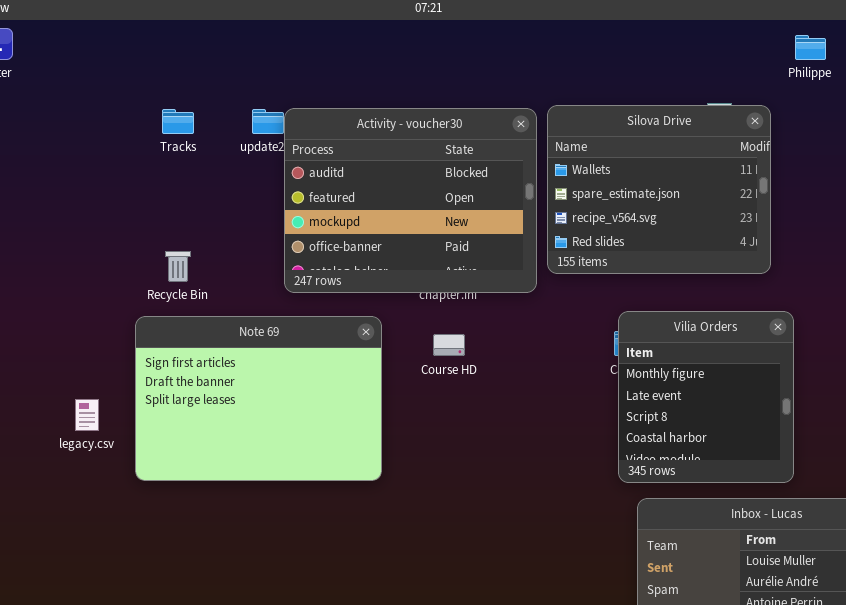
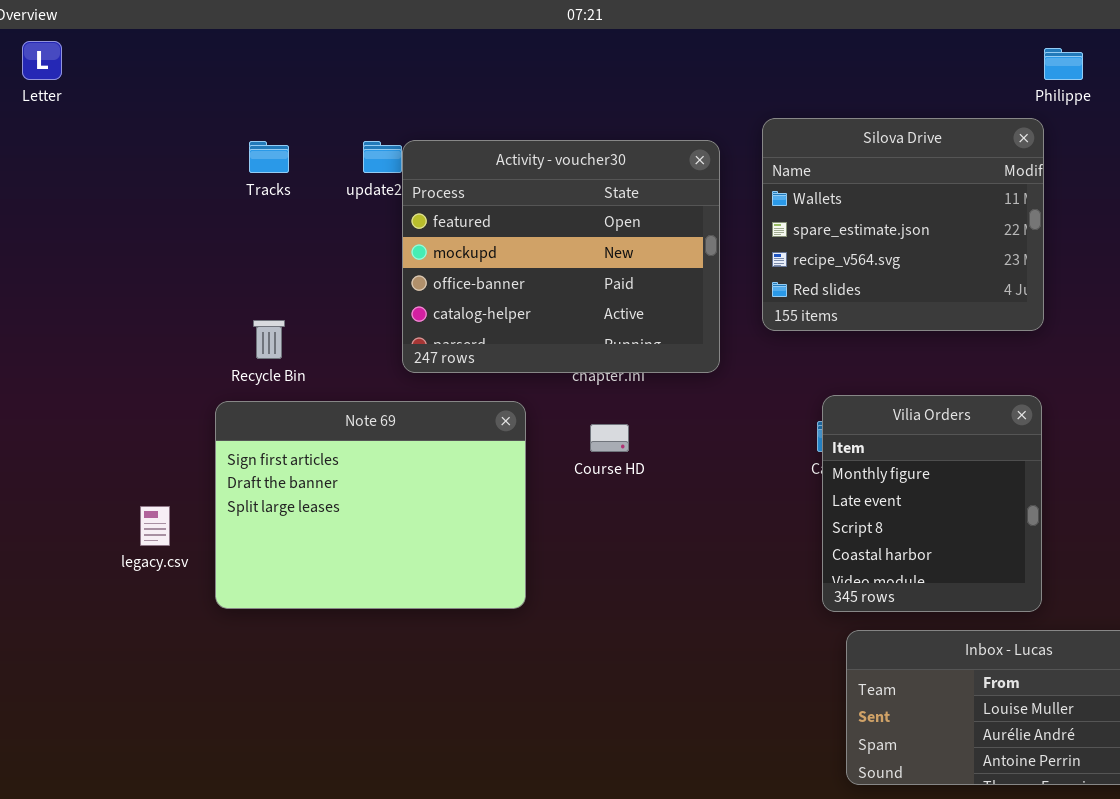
Silova Drive: [547,105,771,274] -> [762,118,1044,331], moved
Activity - voucher30: [284,108,537,293] -> [402,140,720,373], scrolled down 1 row

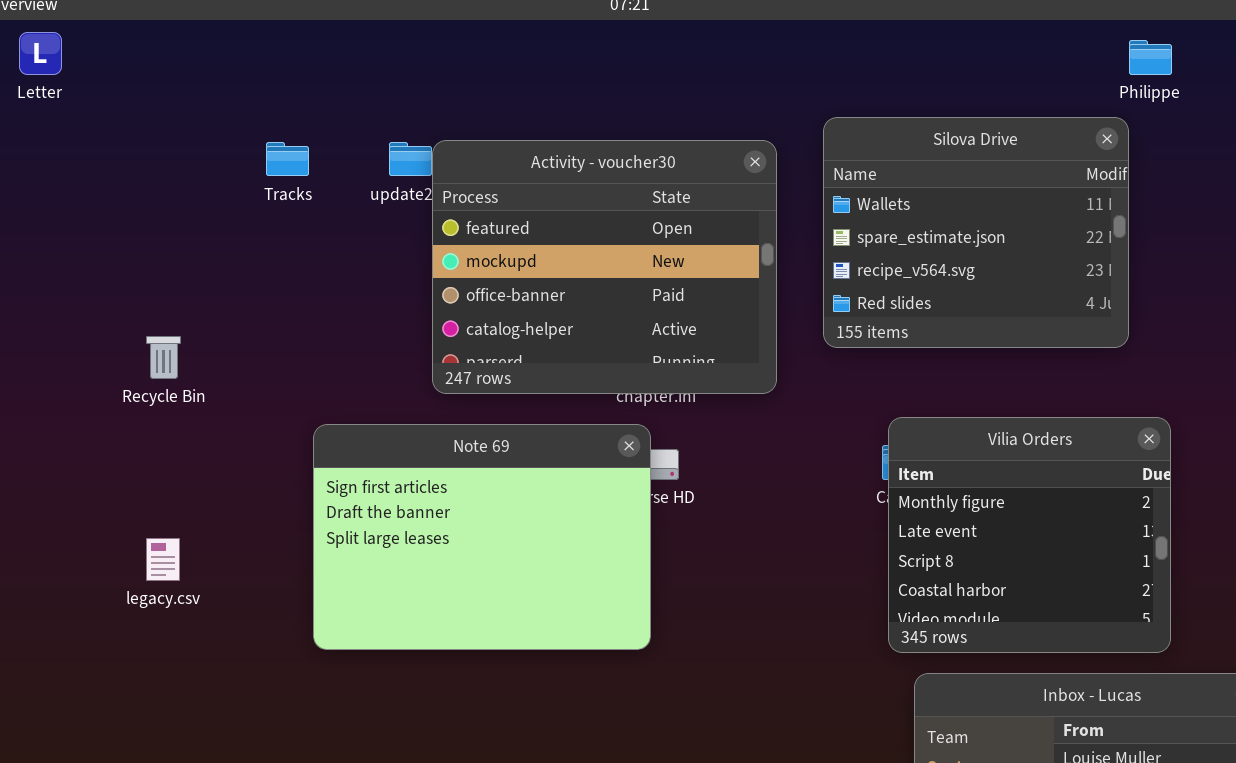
Recycle Bin: [253,320,285,359] -> [146,336,181,379], moved
Vilia Orders: [822,395,1042,612] -> [888,417,1171,653], resized
Note 69: [215,401,526,609] -> [313,424,651,650], moved

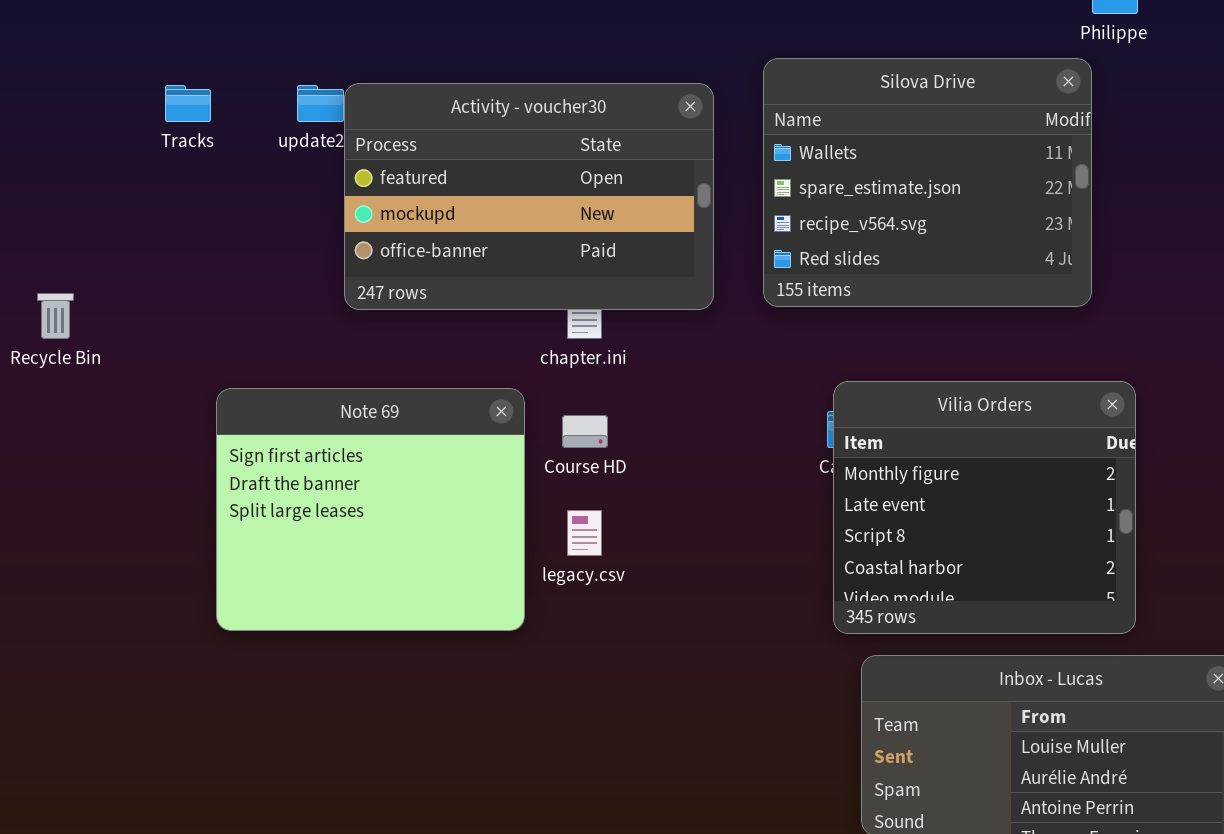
Activity - voucher30: [432,140,777,394] -> [344,83,714,310], resized
Note 69: [313,424,651,650] -> [216,388,525,631], resized
legacy.csv: [146,538,180,581] -> [567,510,602,556], moved

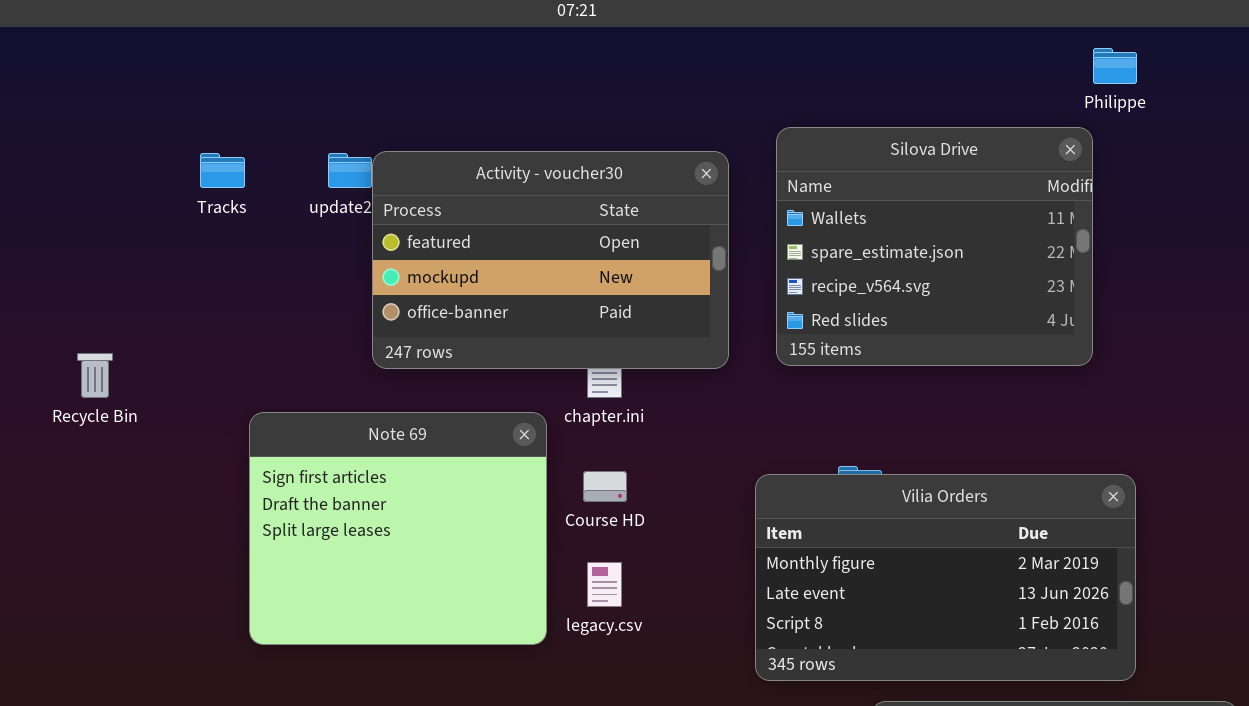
Vilia Orders: [833,381,1136,634] -> [755,474,1136,681], resized
Note 69: [216,388,525,631] -> [249,412,547,645], moved

